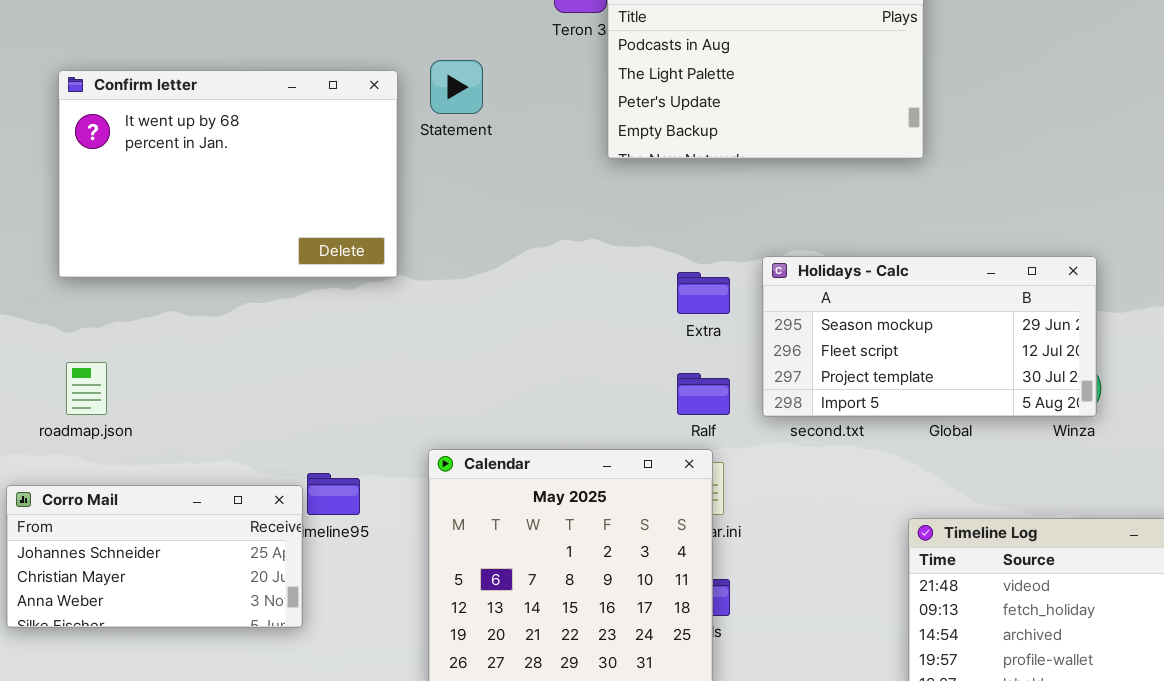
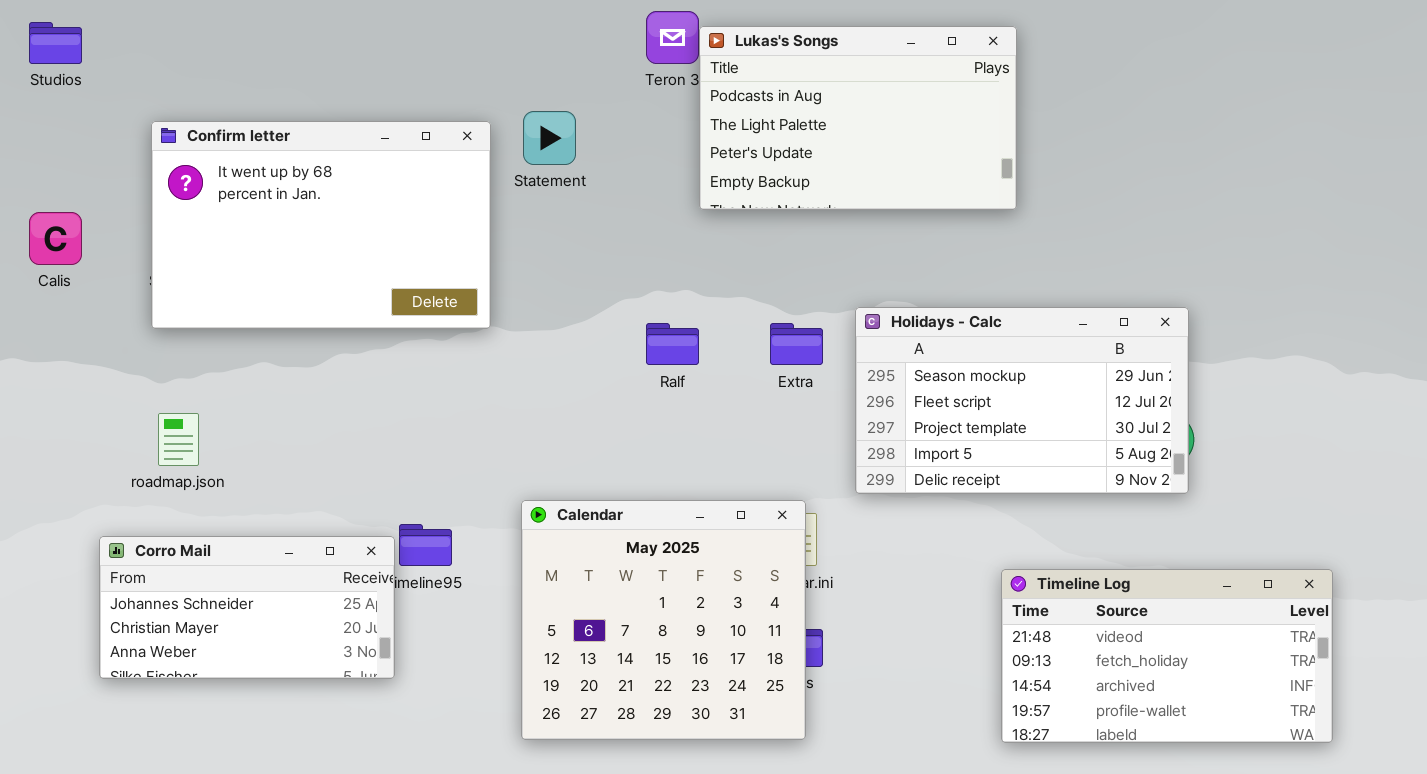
Holidays - Calc: [762,256,1097,417] -> [855,307,1189,494], resized
Ralf: [677,373,730,415] -> [646,323,699,365], moved

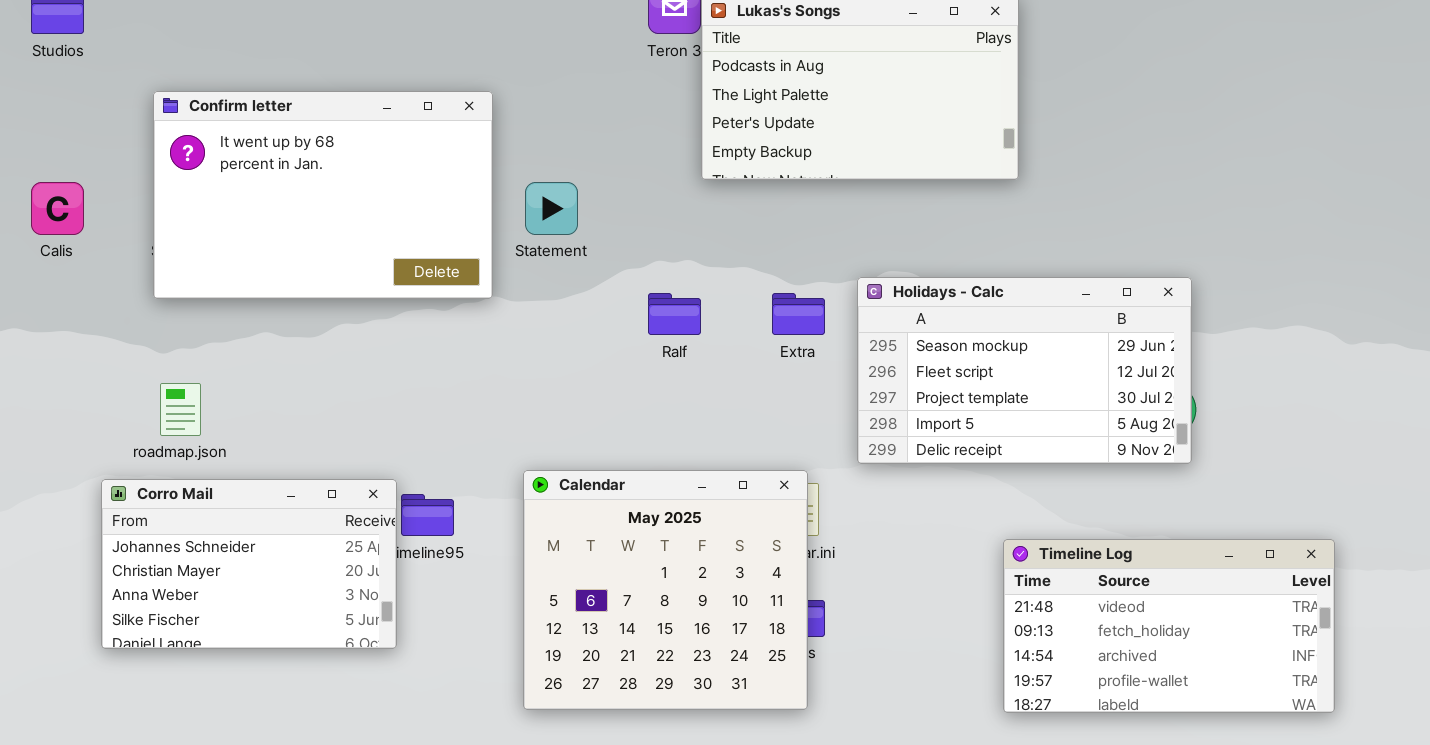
Statement: [523,111,576,165] -> [525,182,578,235], moved
Corro Mail: [99,536,395,679] -> [101,479,397,649], resized

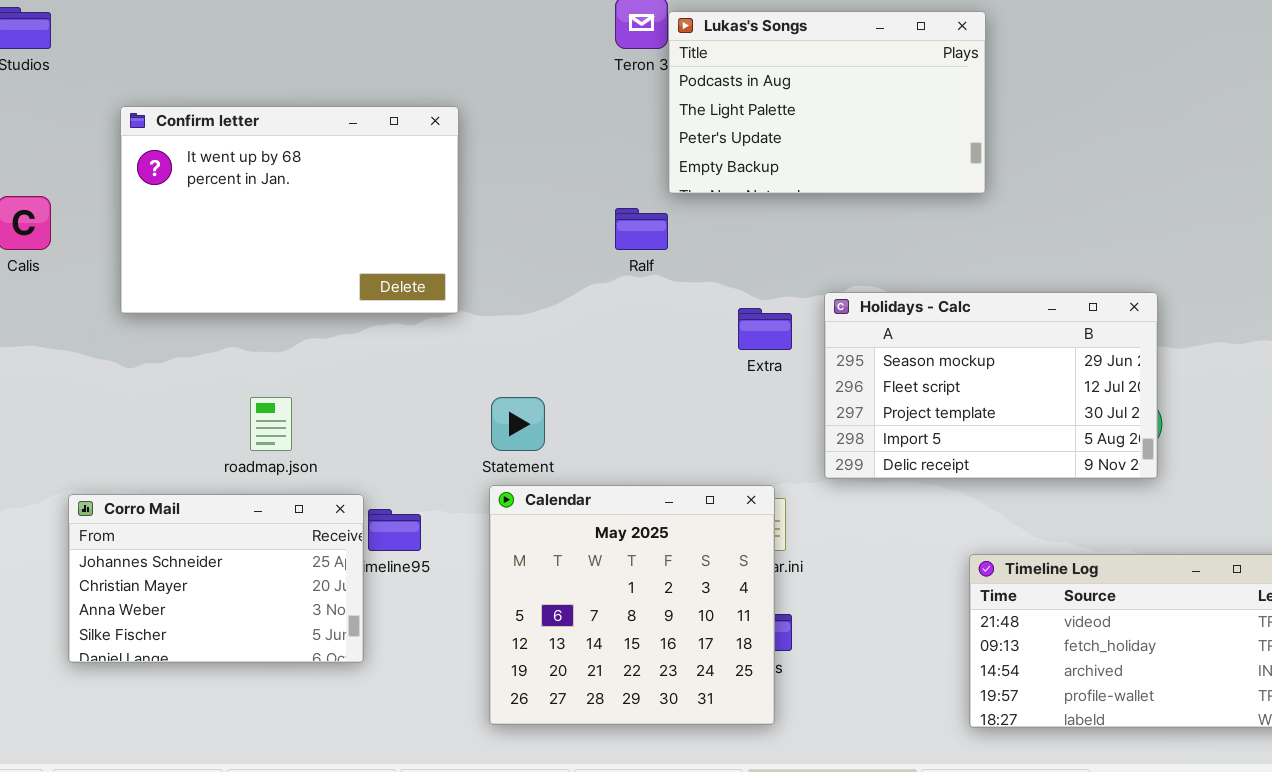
Statement: [525,182,578,235] -> [491,397,545,451], moved
Ralf: [648,293,701,335] -> [615,208,668,250], moved
roadmap.json: [160,383,201,436] -> [250,397,292,451], moved

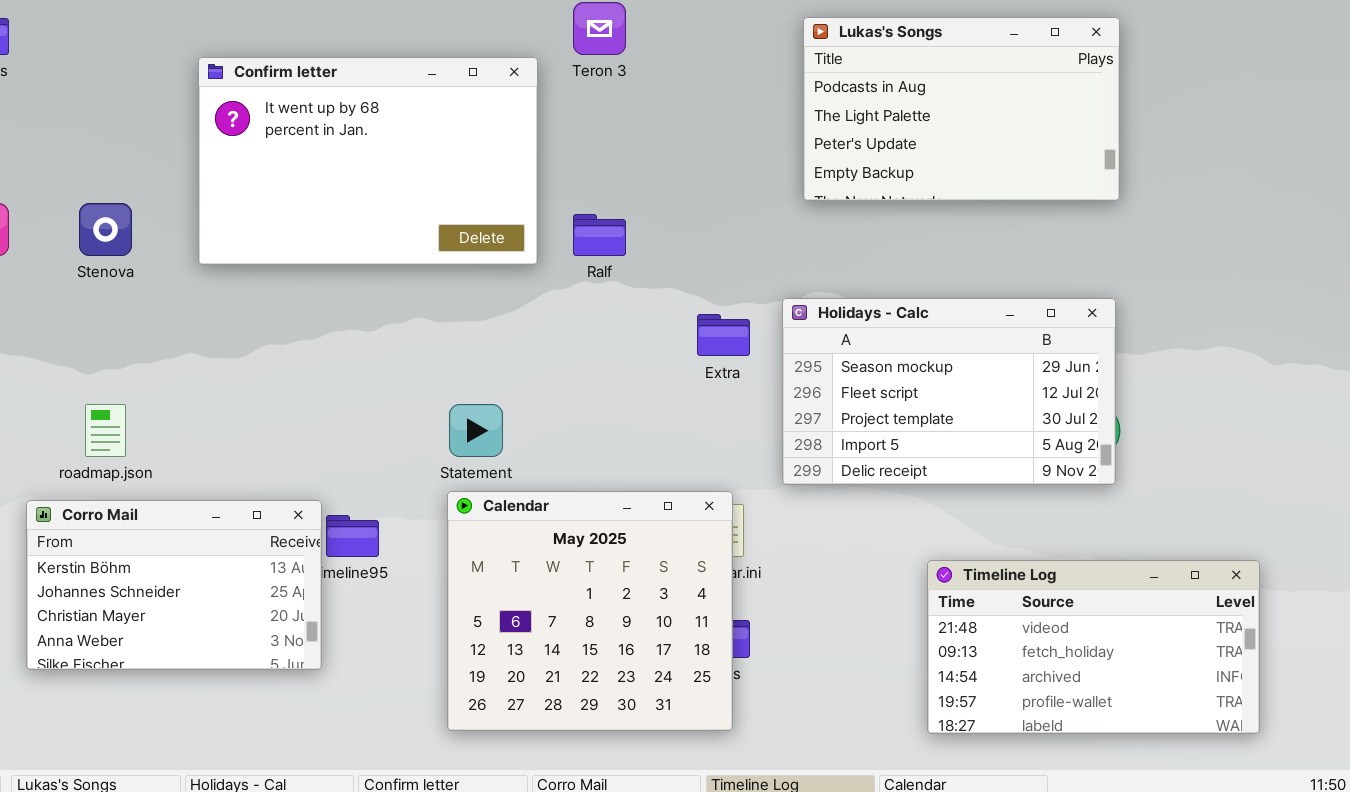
Lukas's Songs: [668,11,986,194] -> [803,17,1120,201], moved
Confirm letter: [120,106,459,314] -> [198,57,538,265], moved
roadmap.json: [250,397,292,451] -> [85,404,126,457], moved
Corro Mail: [68,494,364,663] -> [26,500,322,670], scrolled up 1 row

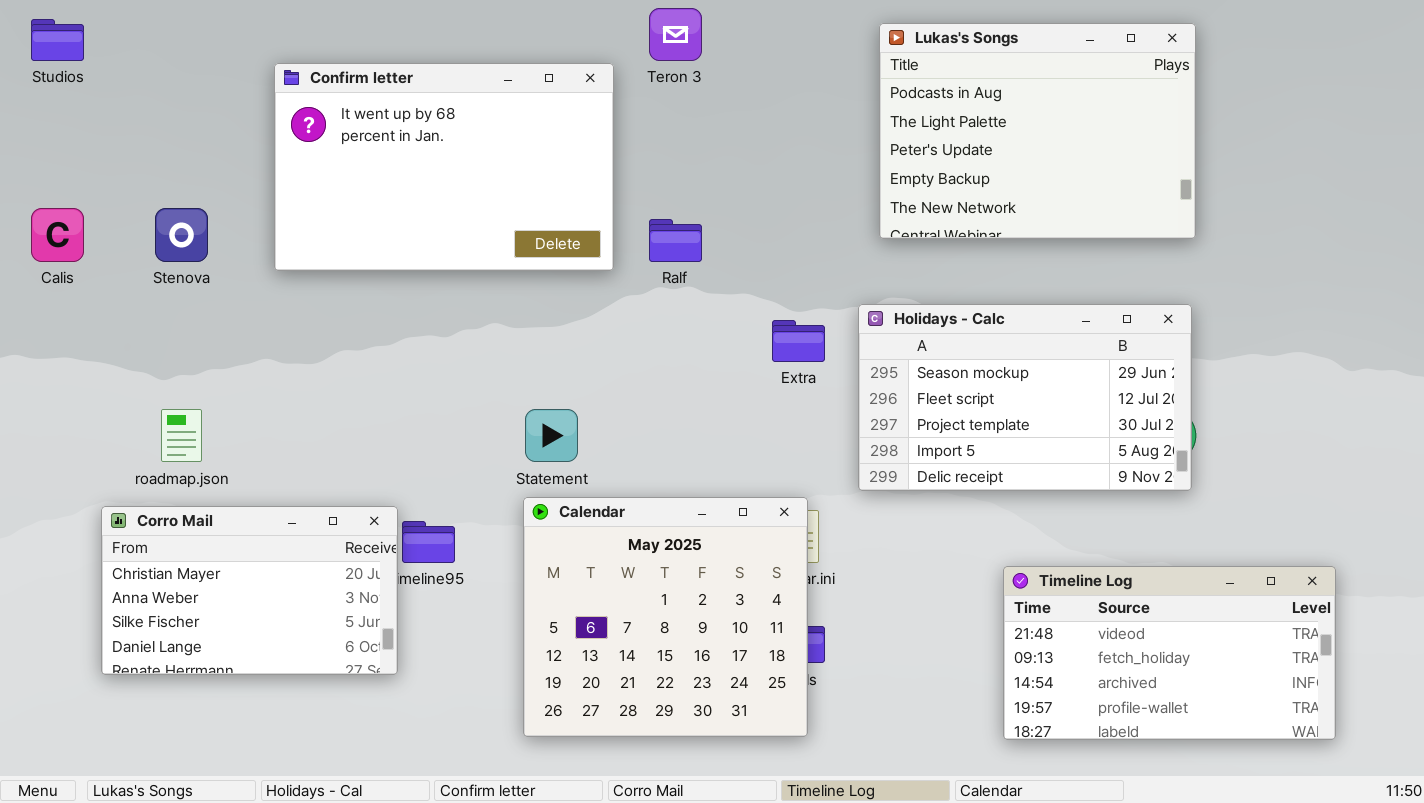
Lukas's Songs: [803,17,1120,201] -> [879,23,1196,239], resized
Corro Mail: [26,500,322,670] -> [101,506,398,675], scrolled down 2 rows

